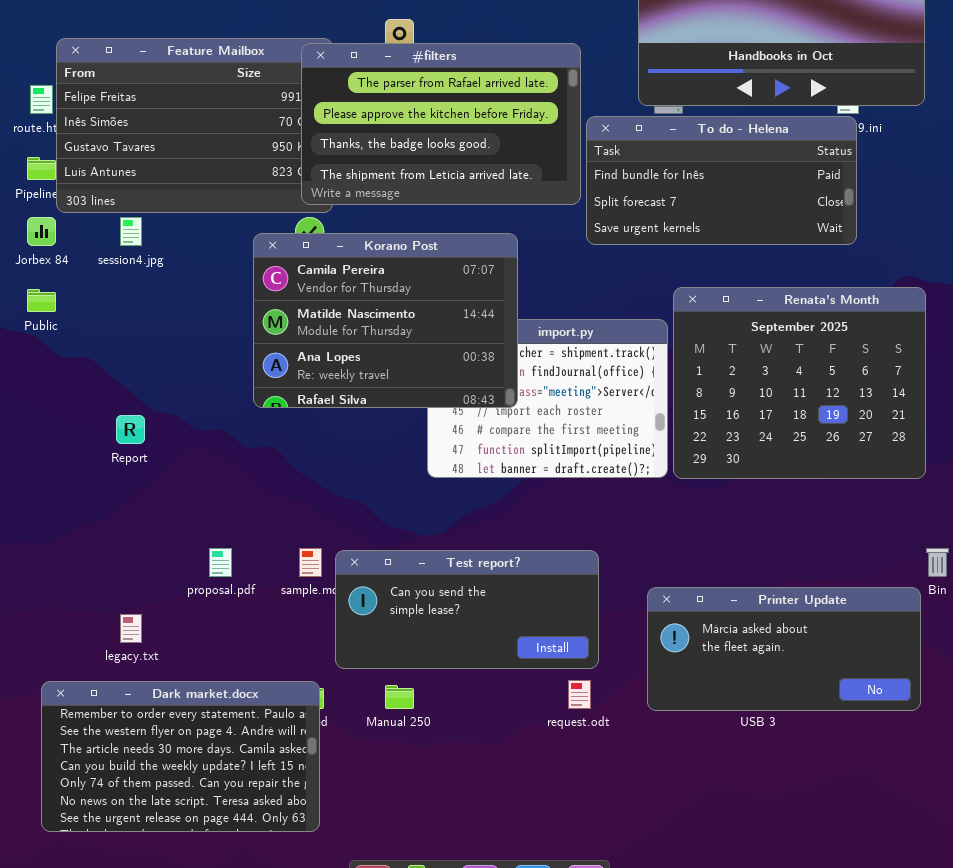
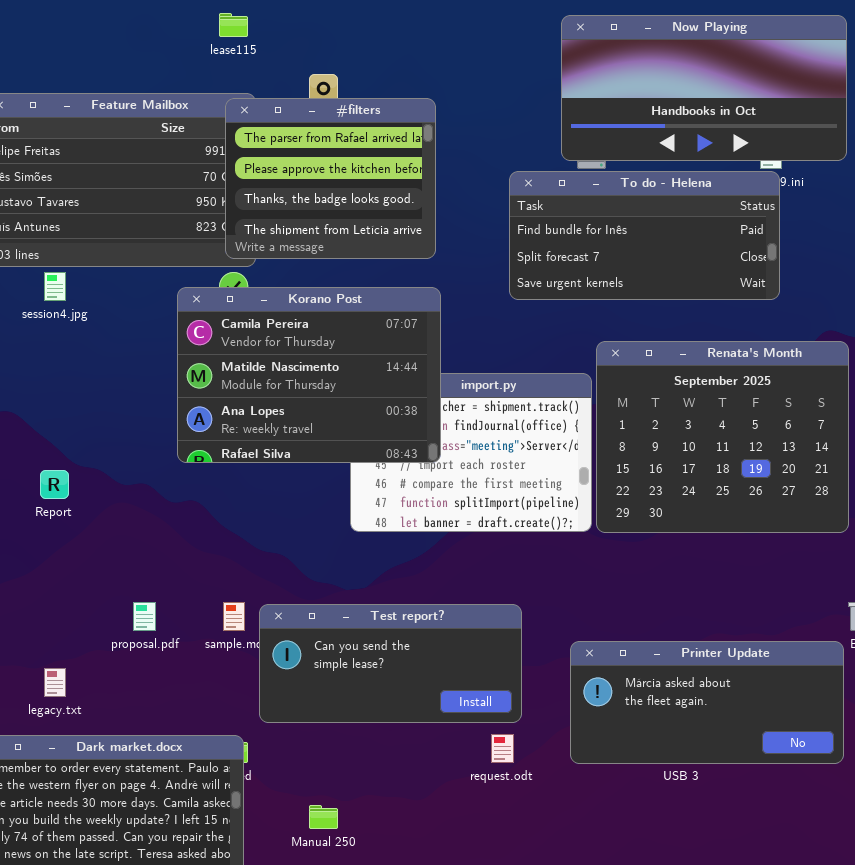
#filters: [301,43,581,205] -> [225,98,436,259], resized
Manual 250: [385,685,414,709] -> [309,805,338,829], moved

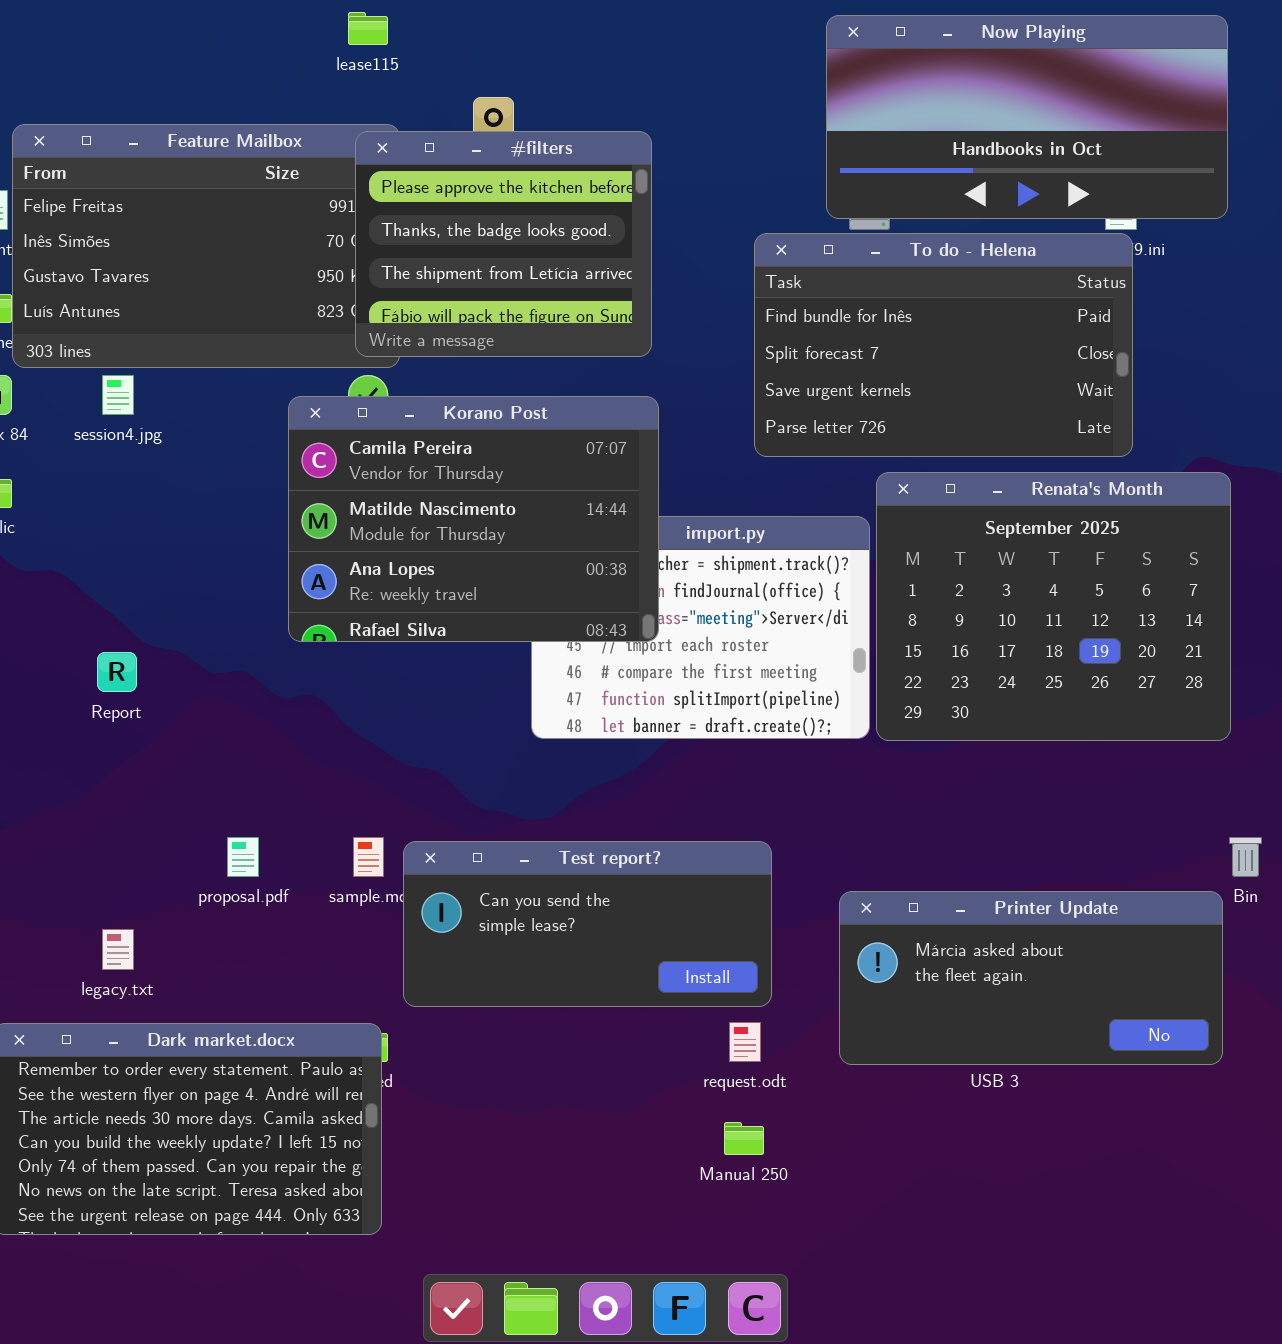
#filters: [225,98,436,259] -> [355,131,652,357], scrolled down 1 row
To do - Helena: [509,171,780,300] -> [754,233,1133,457], resized
Manual 250: [309,805,338,829] -> [724,1122,764,1155], moved

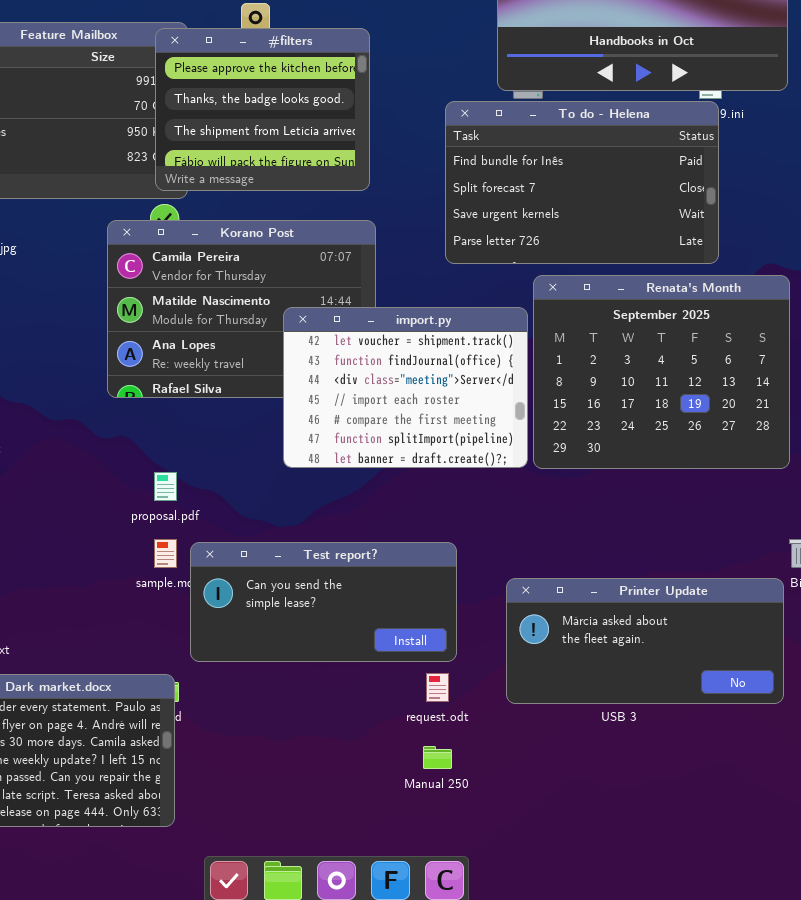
import.py: [531,516,870,739] -> [283,307,528,468], raised
proposal.pdf: [227,837,259,877] -> [154,472,177,501], moved

